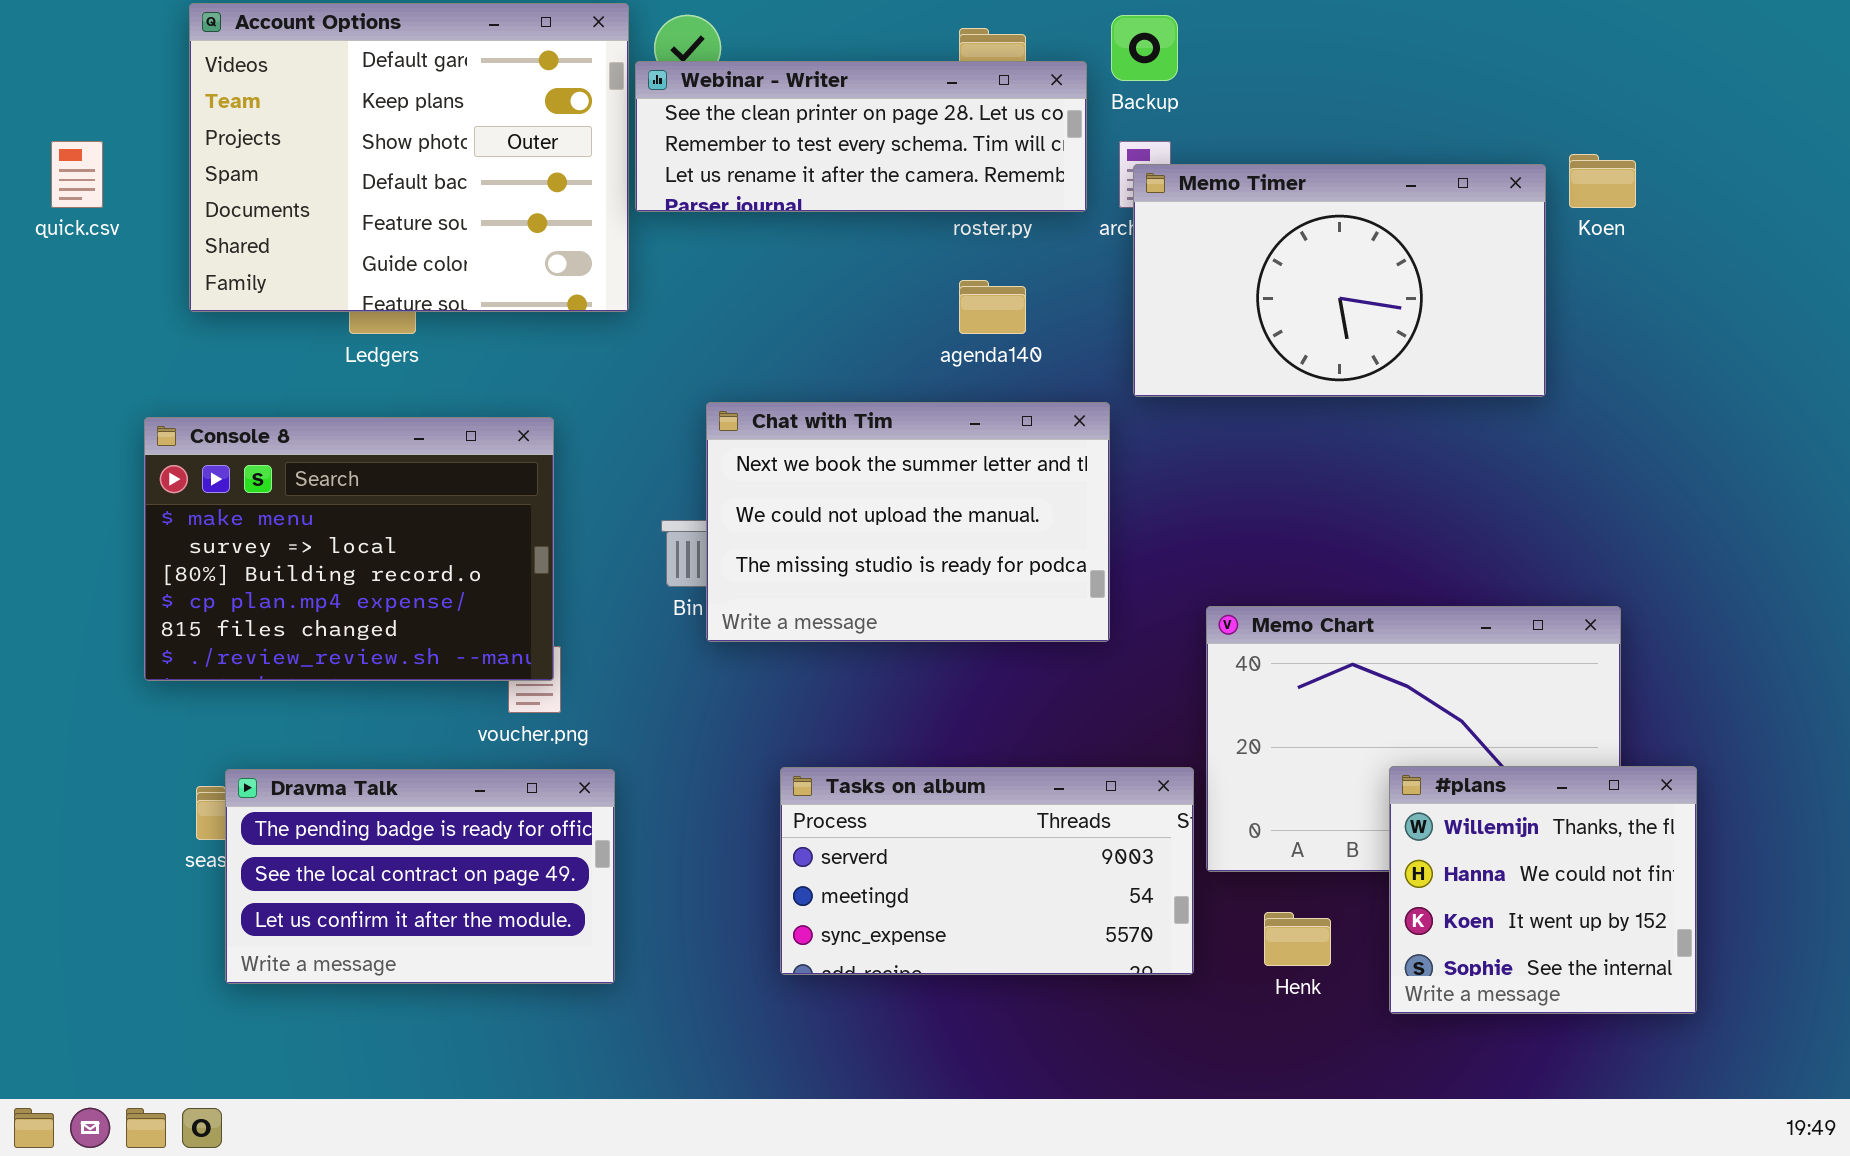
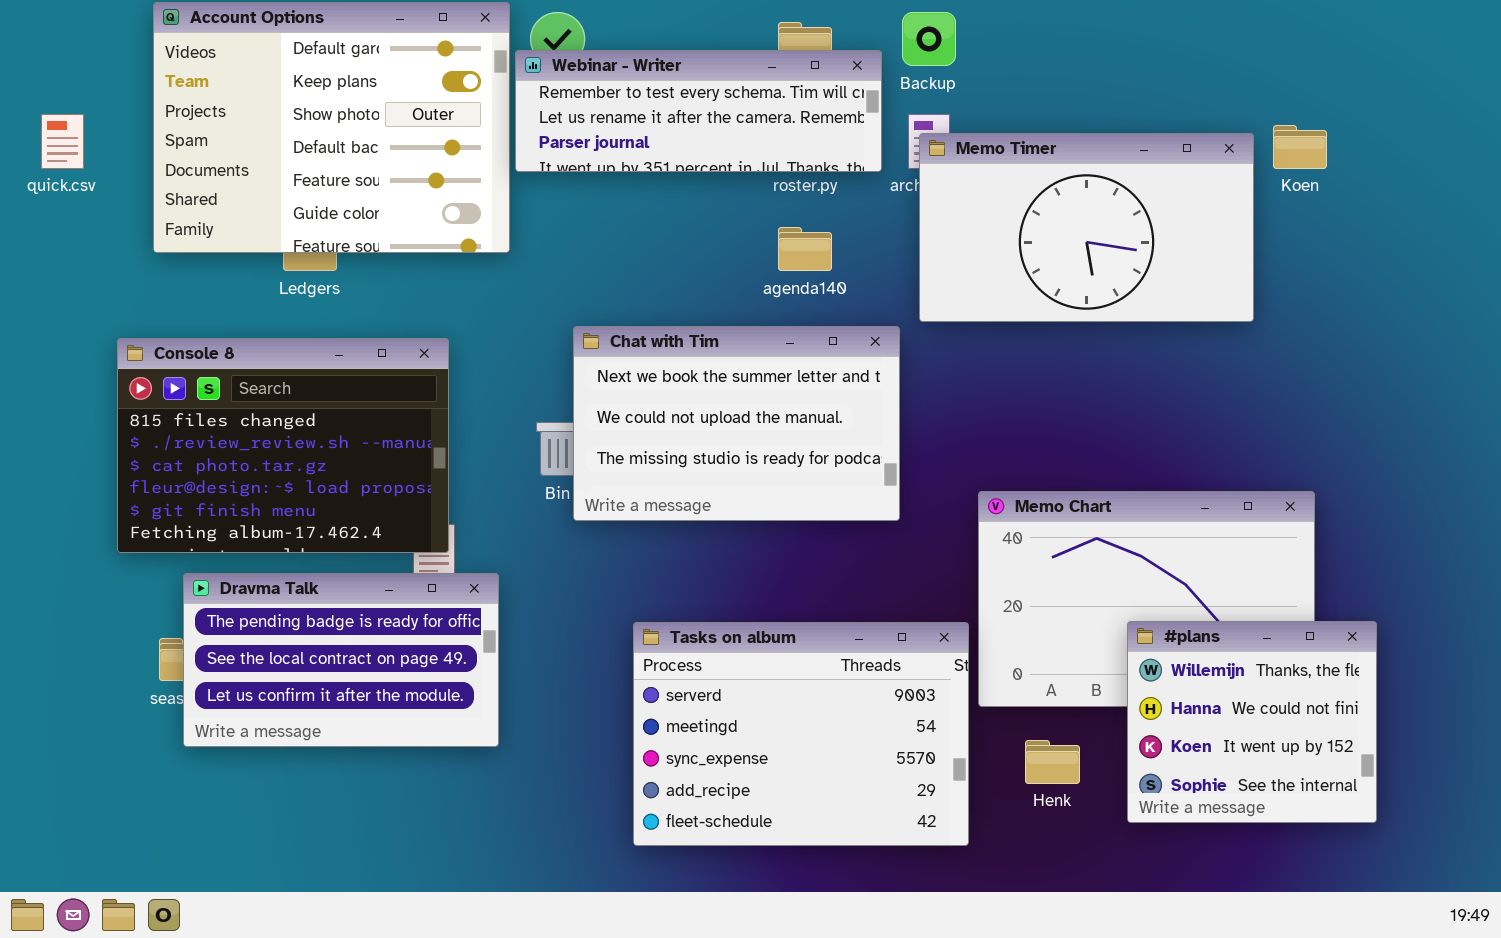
Webinar - Writer: [635,61,1087,212] -> [515,50,882,172], scrolled down 1 row
Console 8: [144,417,554,681] -> [117,338,449,553], scrolled down 4 rows
Tasks on album: [780,767,1194,975] -> [633,622,969,846], resized
Dravma Talk: [225,769,615,984] -> [183,573,499,747], moved

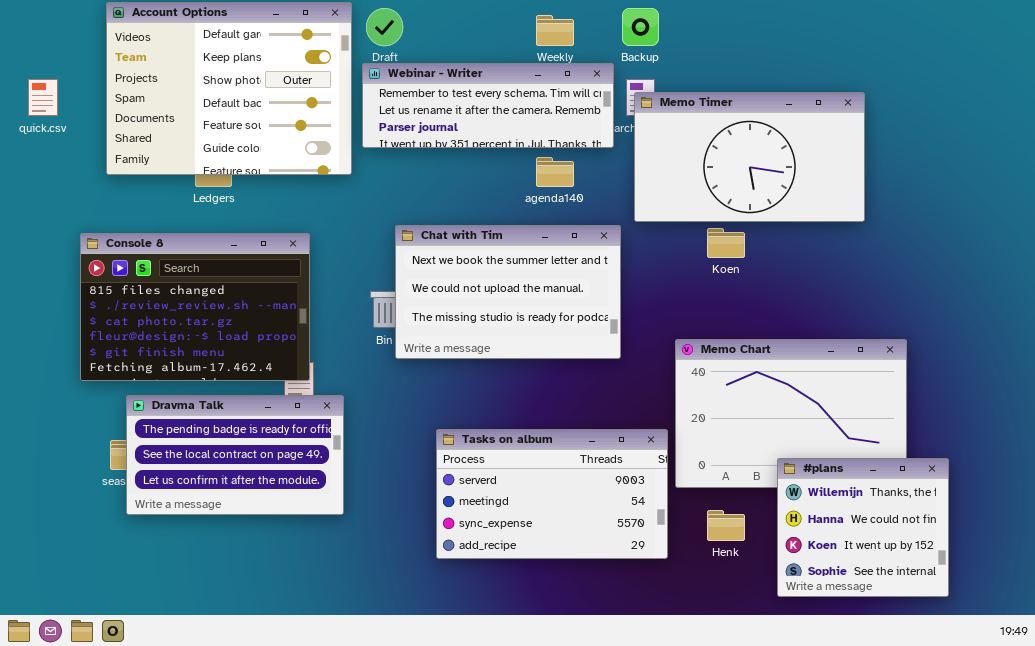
Webinar - Writer: [515,50,882,172] -> [362,63,614,148], moved
Koen: [1273,125,1327,169] -> [707,228,745,258], moved
#plans: [1127,621,1377,823] -> [777,458,949,597], moved
Tasks on album: [633,622,969,846] -> [436,429,668,559], resized

